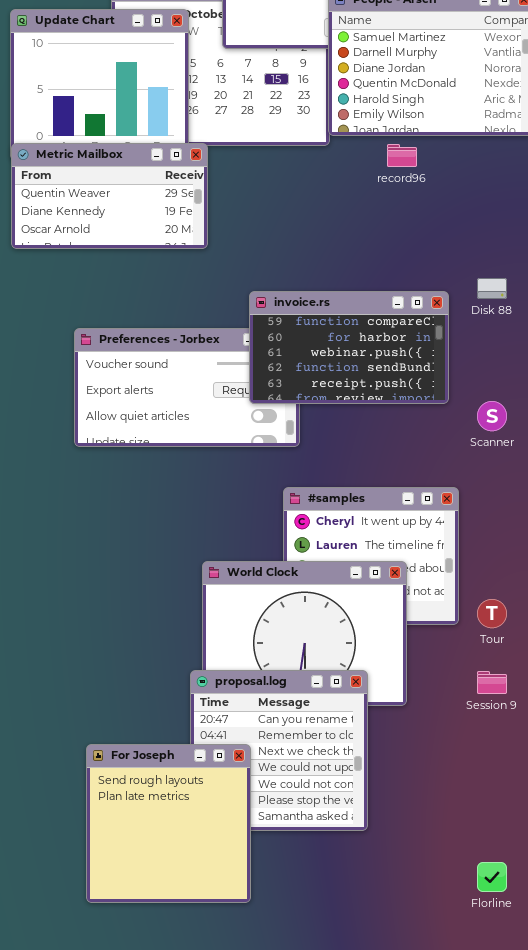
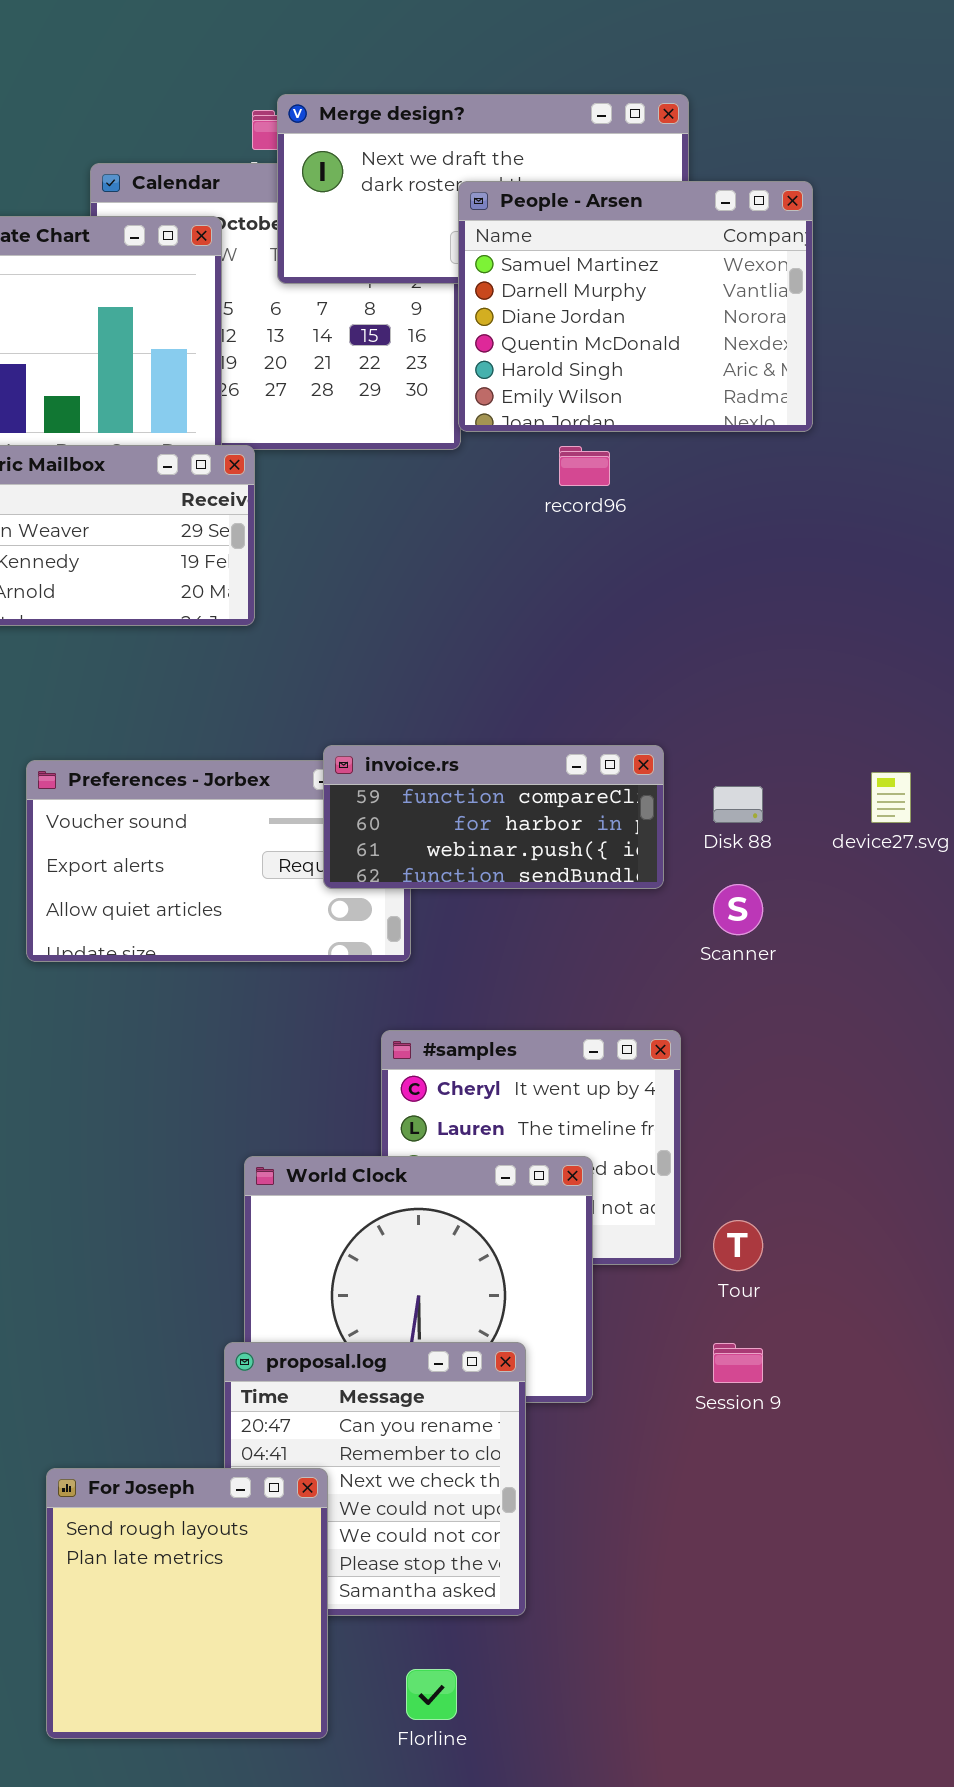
Disk 88: [477,278,507,299] -> [713,786,763,823], moved
invoice.rs: [249,291,449,404] -> [323,745,664,889], resized
Florline: [477,862,507,892] -> [406,1669,457,1720], moved

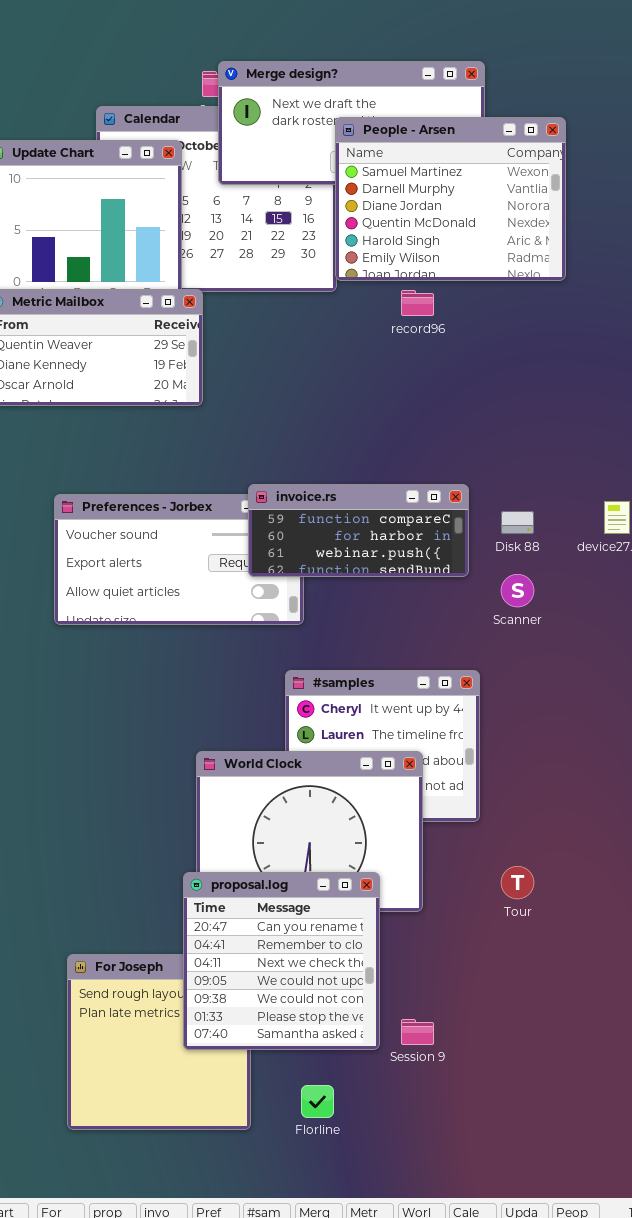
Tour: [713,1220,763,1271] -> [501,866,534,899], moved
proposal.log: [224,1342,526,1616] -> [183,872,380,1050], raised
Session 9: [713,1343,763,1383] -> [401,1019,434,1045], moved

